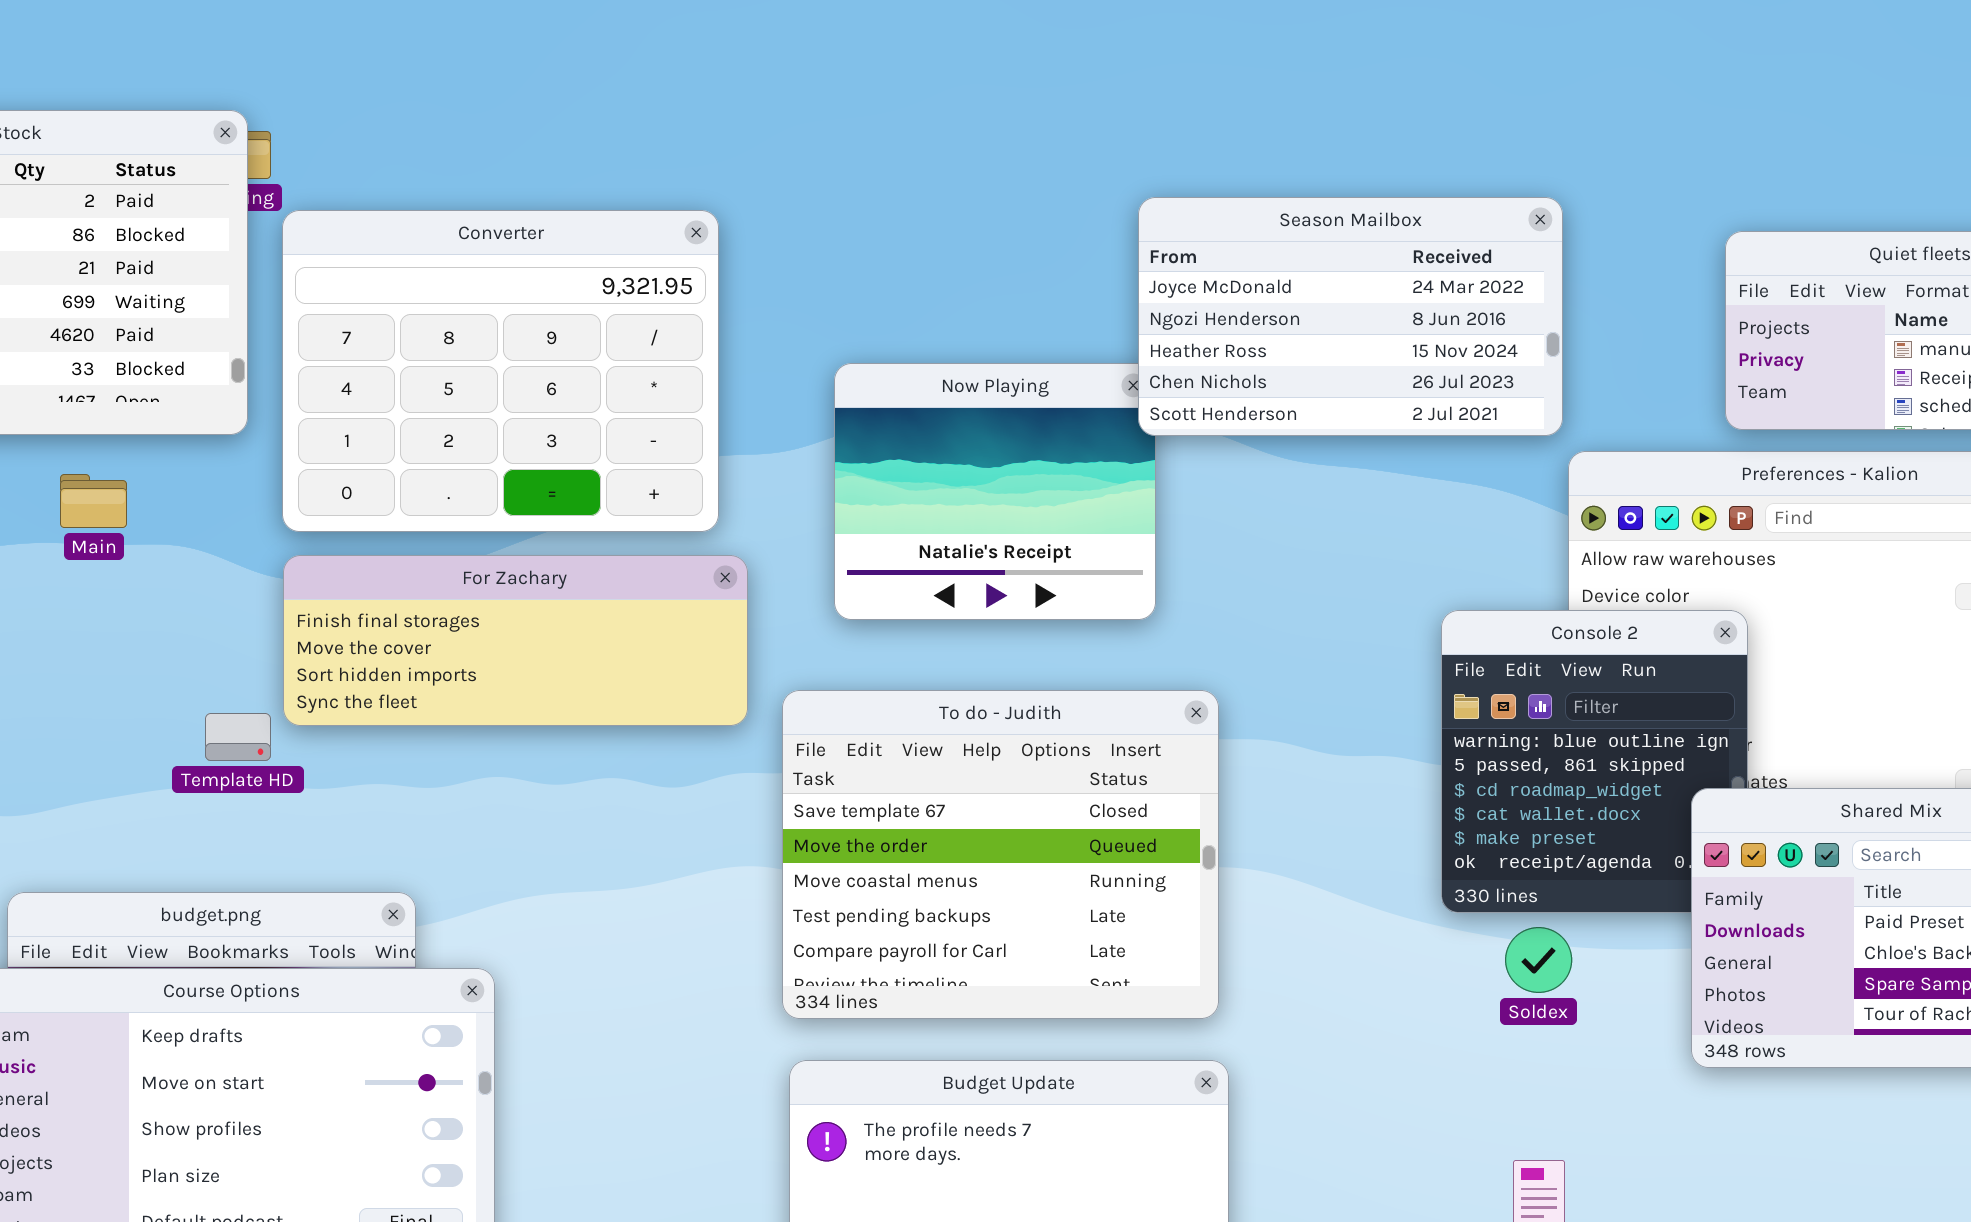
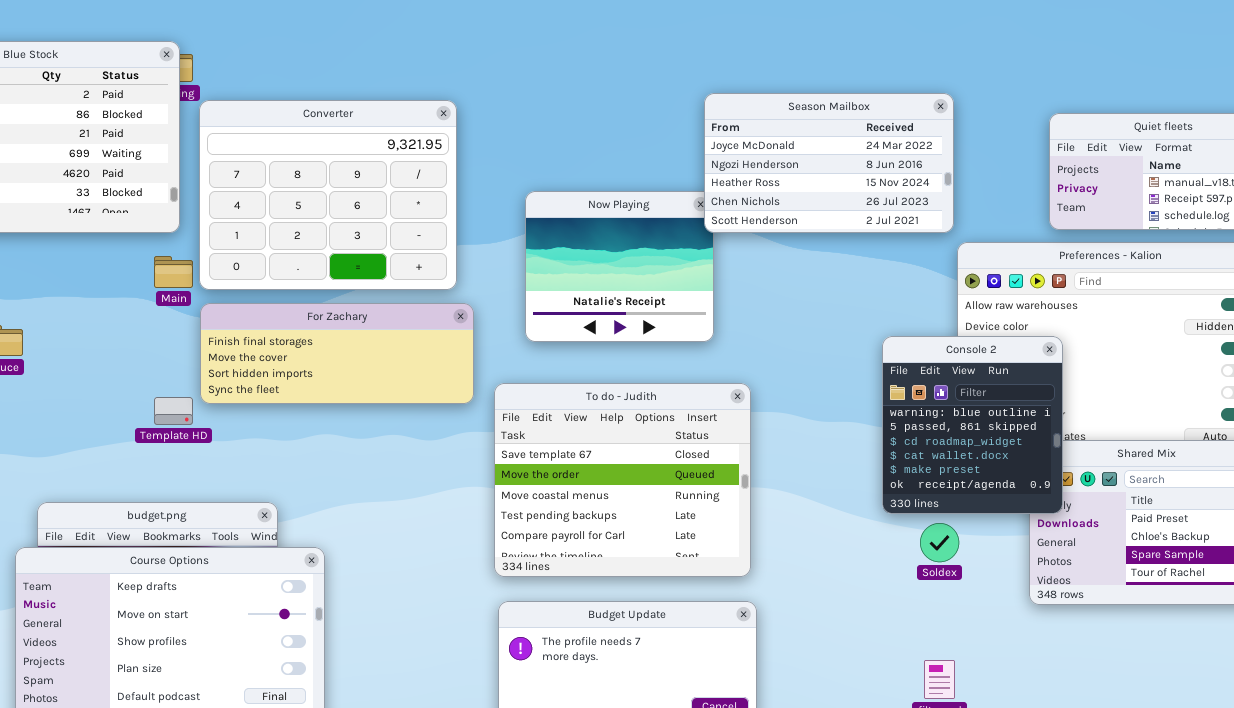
Main: [60,474,127,528] -> [154,256,193,288], moved
Console 2: [1441,610,1748,913] -> [882,336,1063,514], raised

